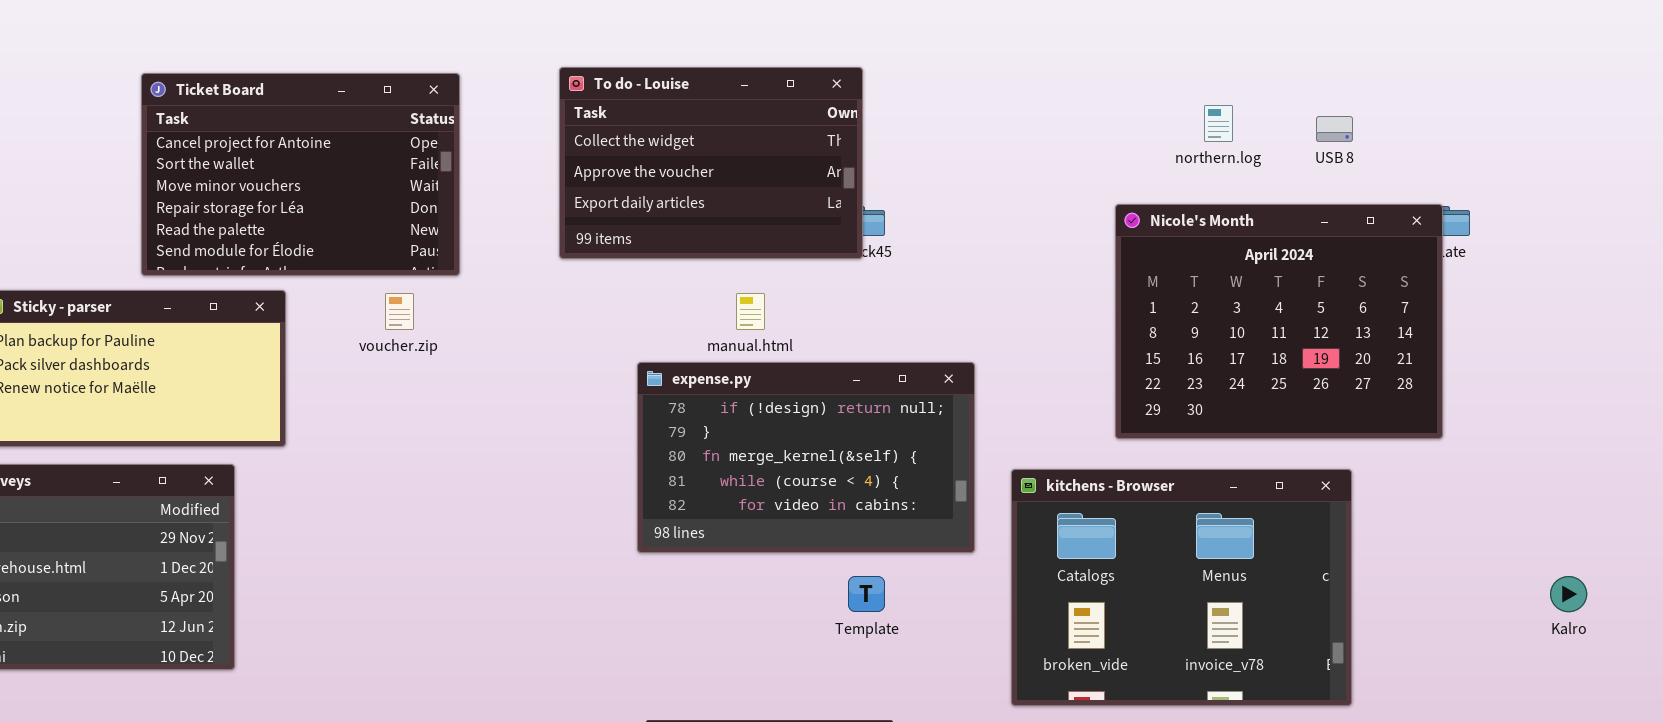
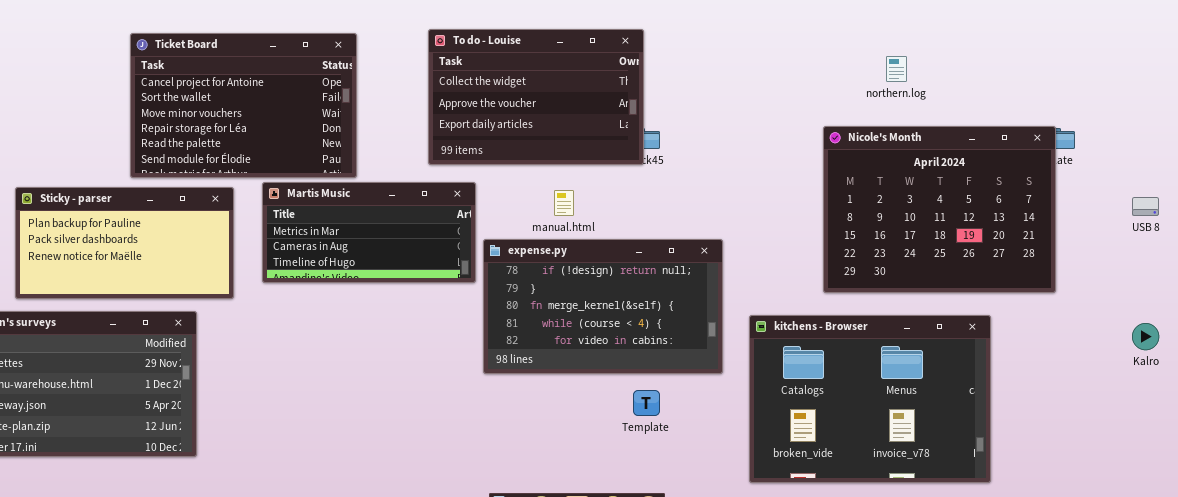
USB 8: [1316,116,1353,142] -> [1132,197,1159,216], moved
Martis Music: none -> [262,182,476,283], opened
Kalro: [1550,576,1587,612] -> [1132,323,1159,350], moved

